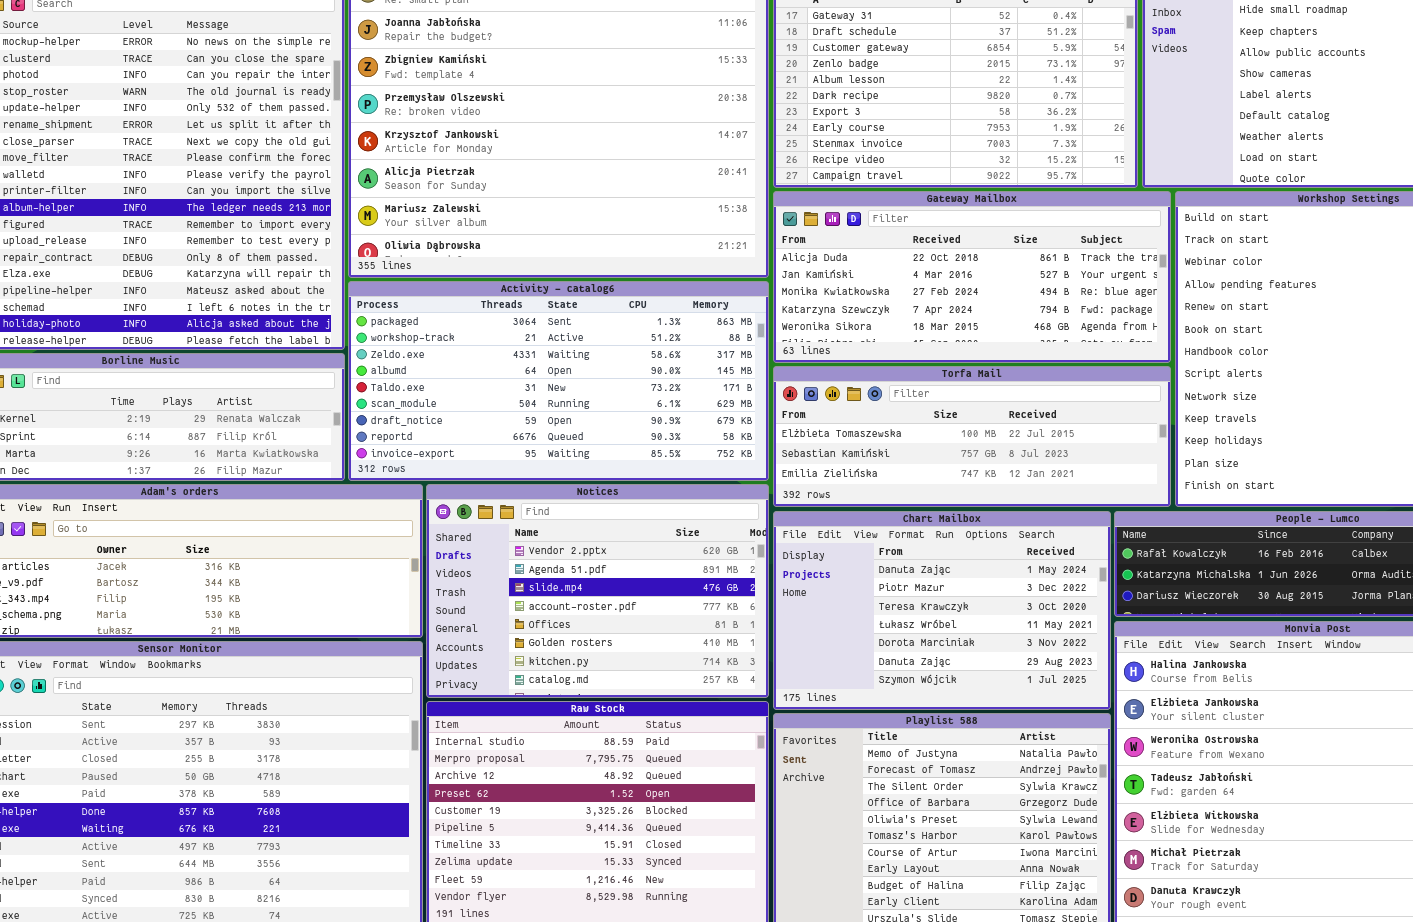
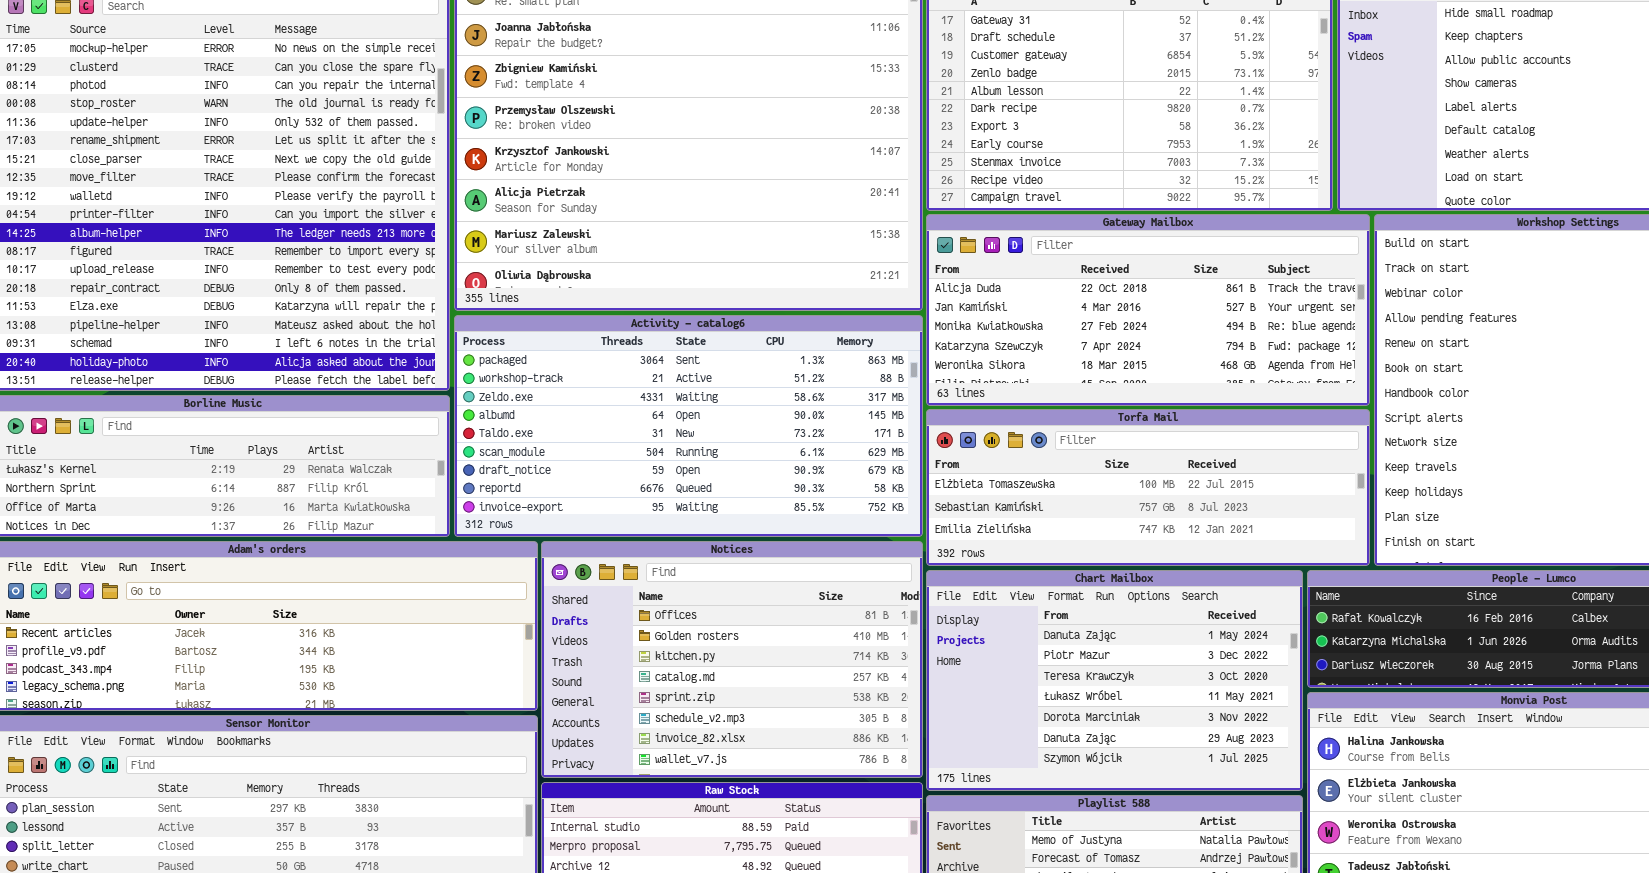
Notices: [426,484,769,698] -> [541,541,923,778], scrolled down 4 rows

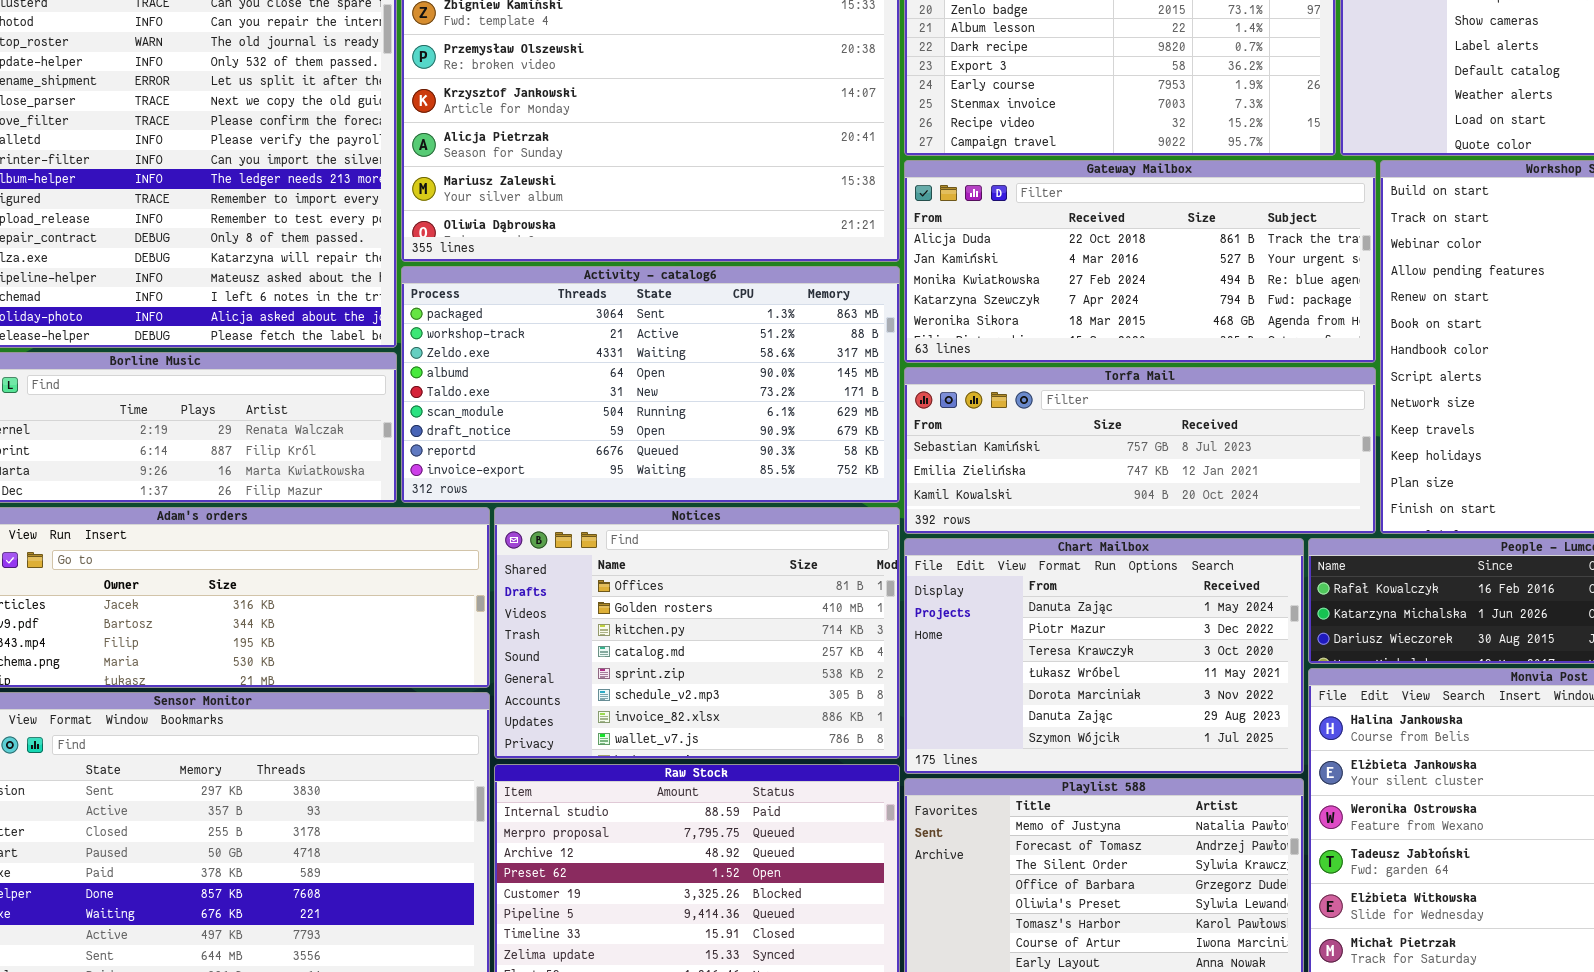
Torfa Mail: [926,409,1370,566] -> [904,367,1376,534], scrolled down 1 row

